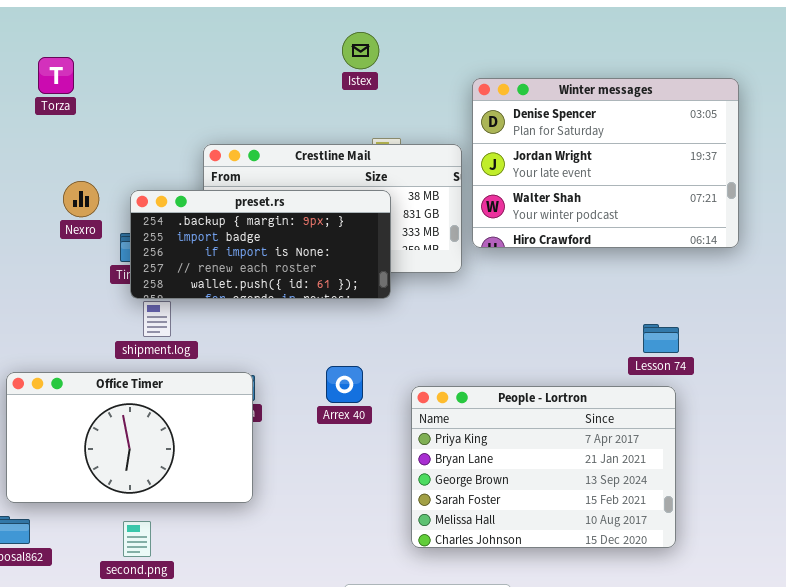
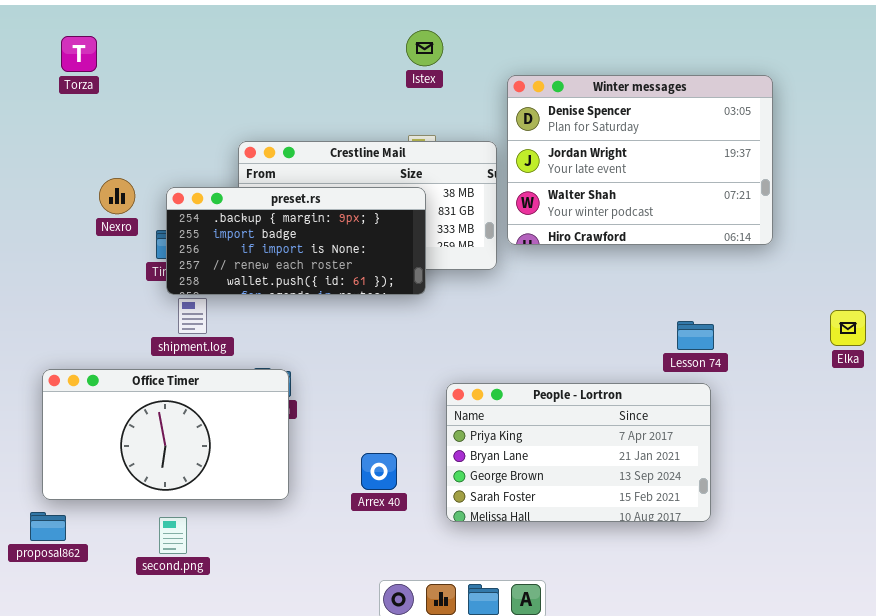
Istex: [342,32,379,69] -> [406,30,443,66], moved
Torza: [38,57,74,94] -> [61,36,97,72], moved
Arrex 40: [326,366,363,403] -> [361,453,397,490], moved
People - Lortron: [411,386,676,548] -> [446,383,711,522], resized

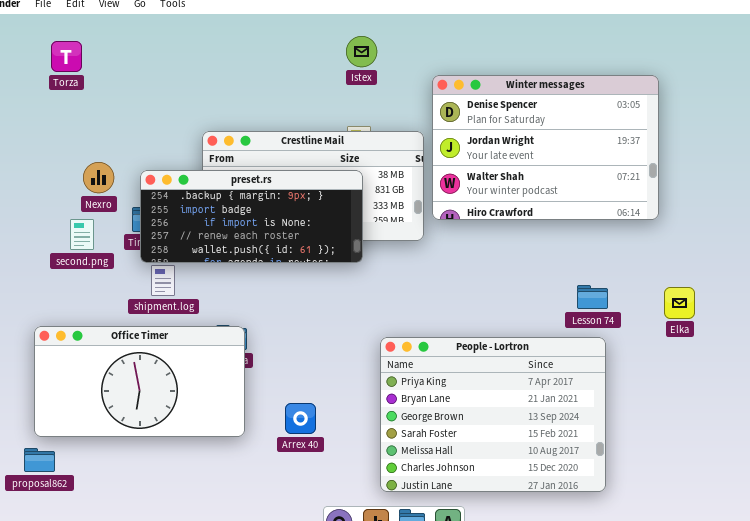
Elka: [830,310,866,346] -> [664,287,695,319], moved
People - Lortron: [446,383,711,522] -> [380,337,606,492], resized
Arrex 40: [361,453,397,490] -> [285,403,316,434], moved
second.png: [159,517,187,554] -> [70,219,94,250], moved

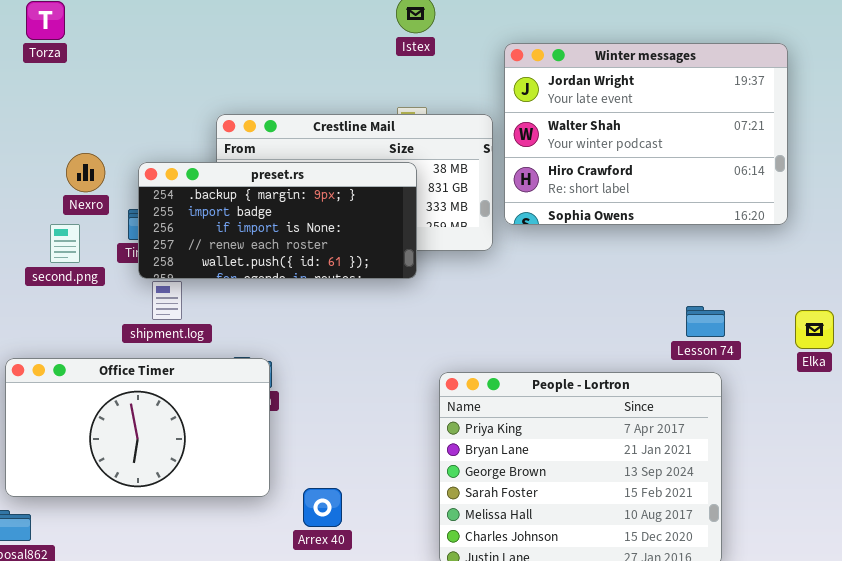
Winter messages: [432,75,659,220] -> [504,43,788,225], scrolled down 1 row
Arrex 40: [285,403,316,434] -> [303,488,342,527], moved

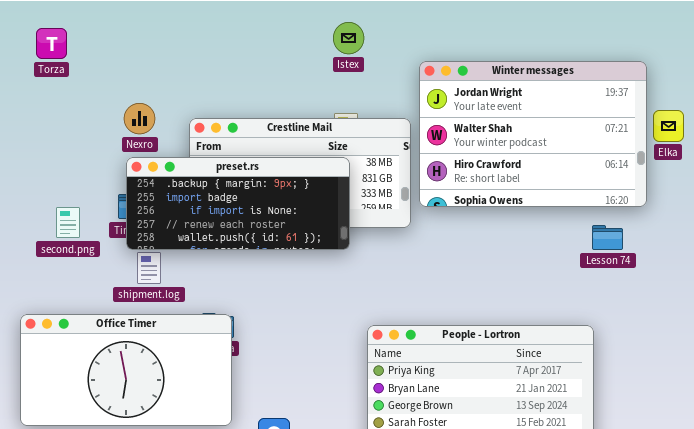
Nexro: [66,153,105,192] -> [124,103,155,134], moved
Lesson 74: [686,306,725,337] -> [592,225,623,250], moved
Elka: [795,310,834,349] -> [653,110,684,142], moved

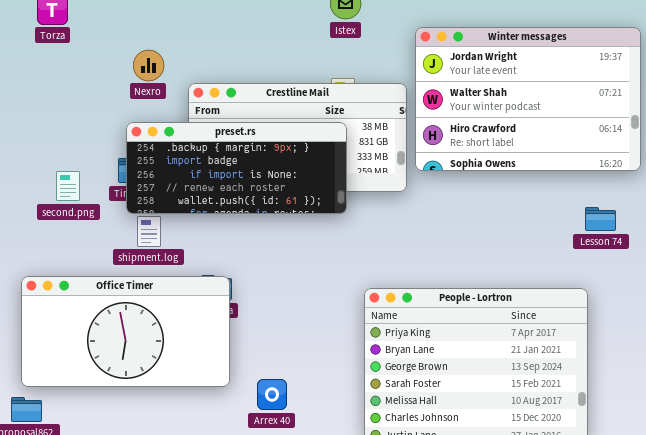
Nexro: [124,103,155,134] -> [133,50,164,81], moved
Lesson 74: [592,225,623,250] -> [585,207,616,231], moved

